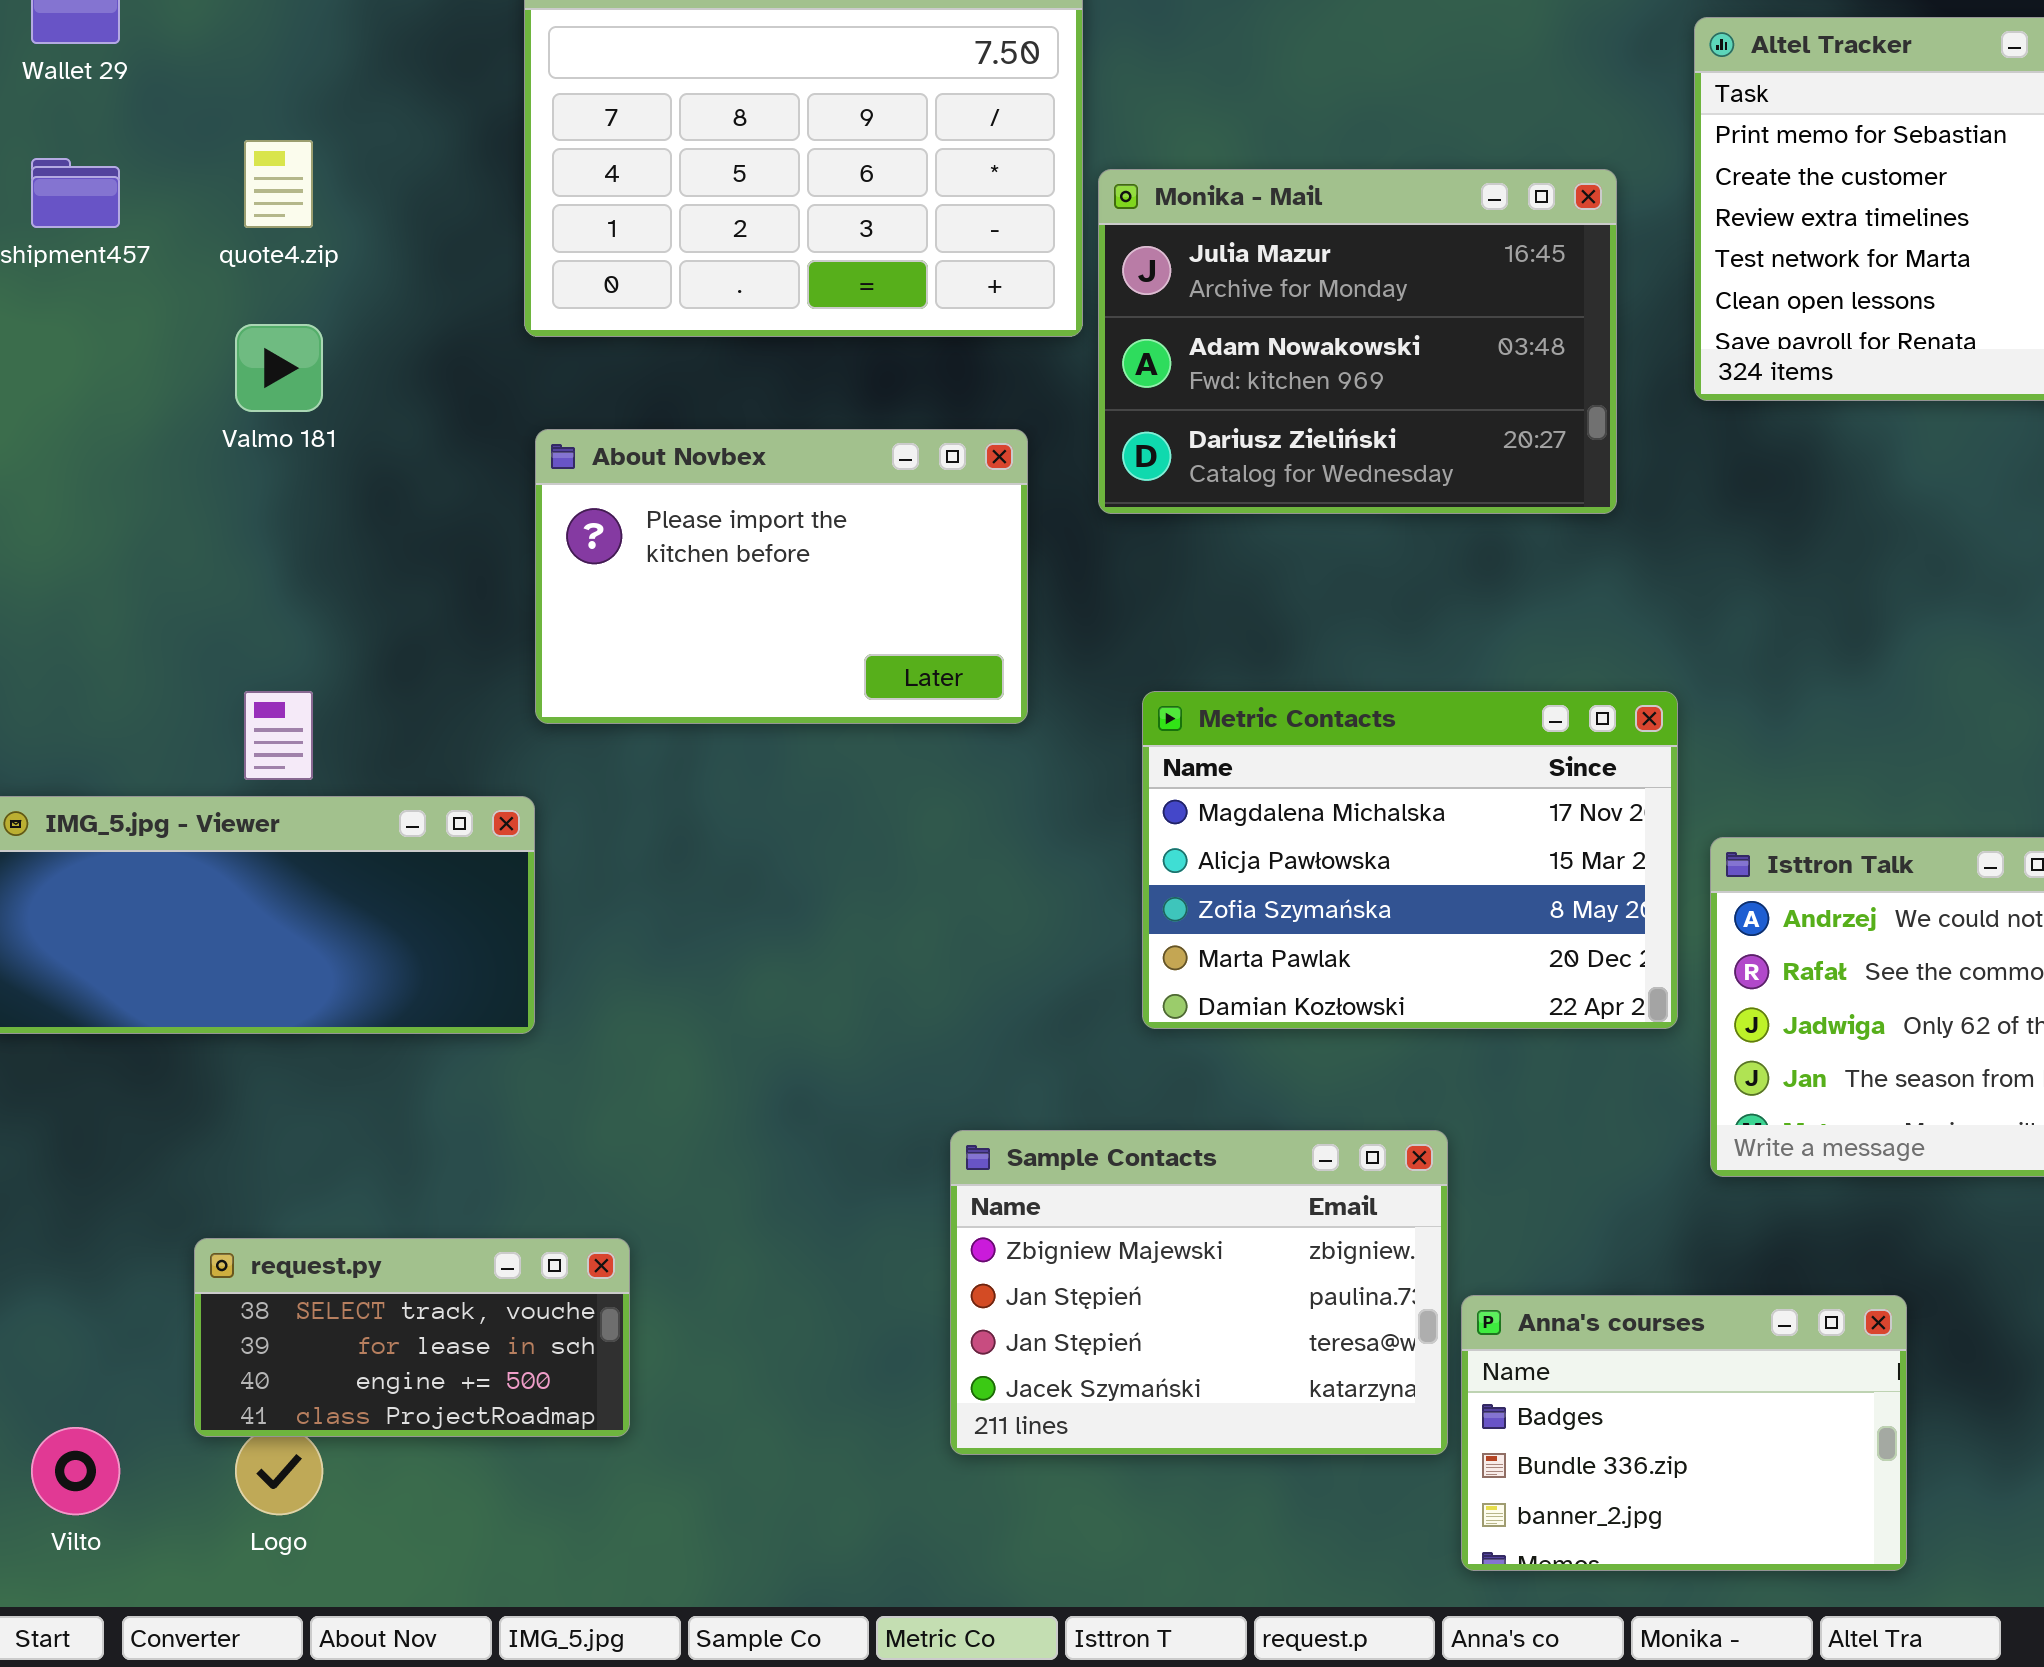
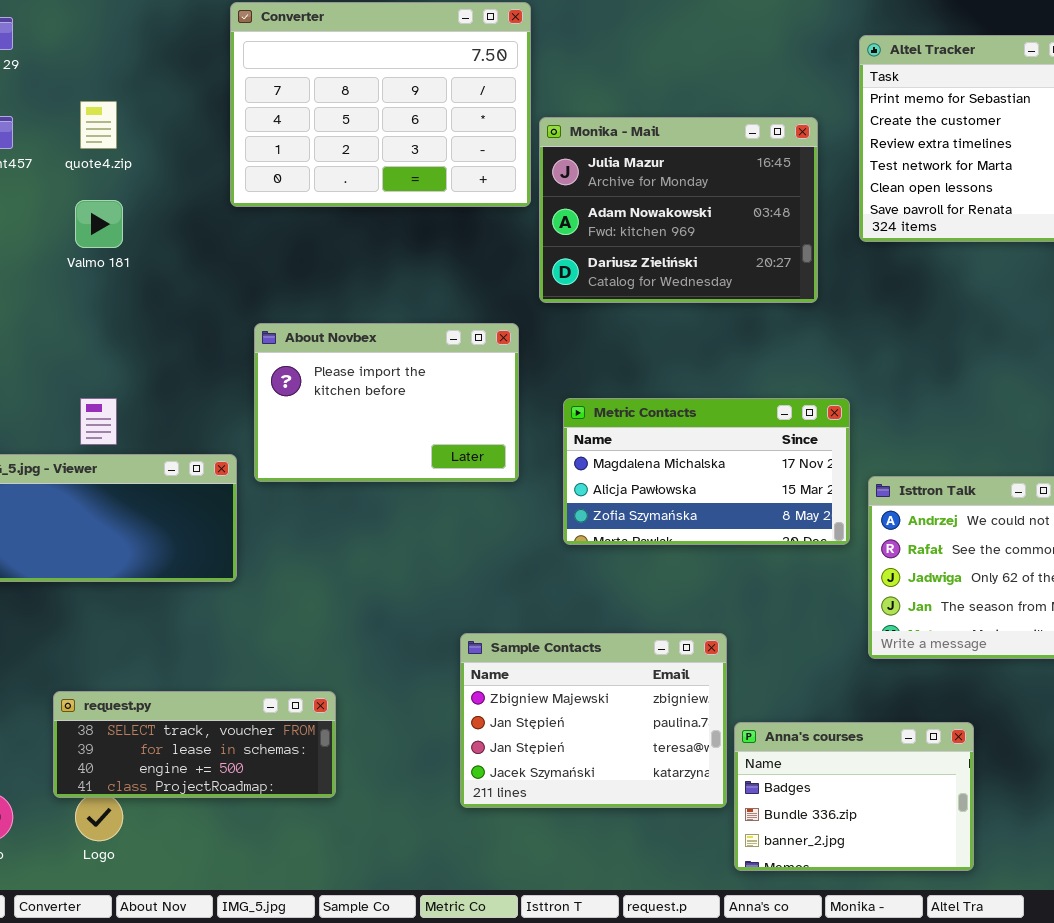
About Novbex: [535,429,1028,724] -> [254,323,519,482], moved
Metric Contacts: [1142,691,1678,1029] -> [563,398,850,545], resized
request.py: [194,1238,630,1437] -> [53,691,336,798], resized

